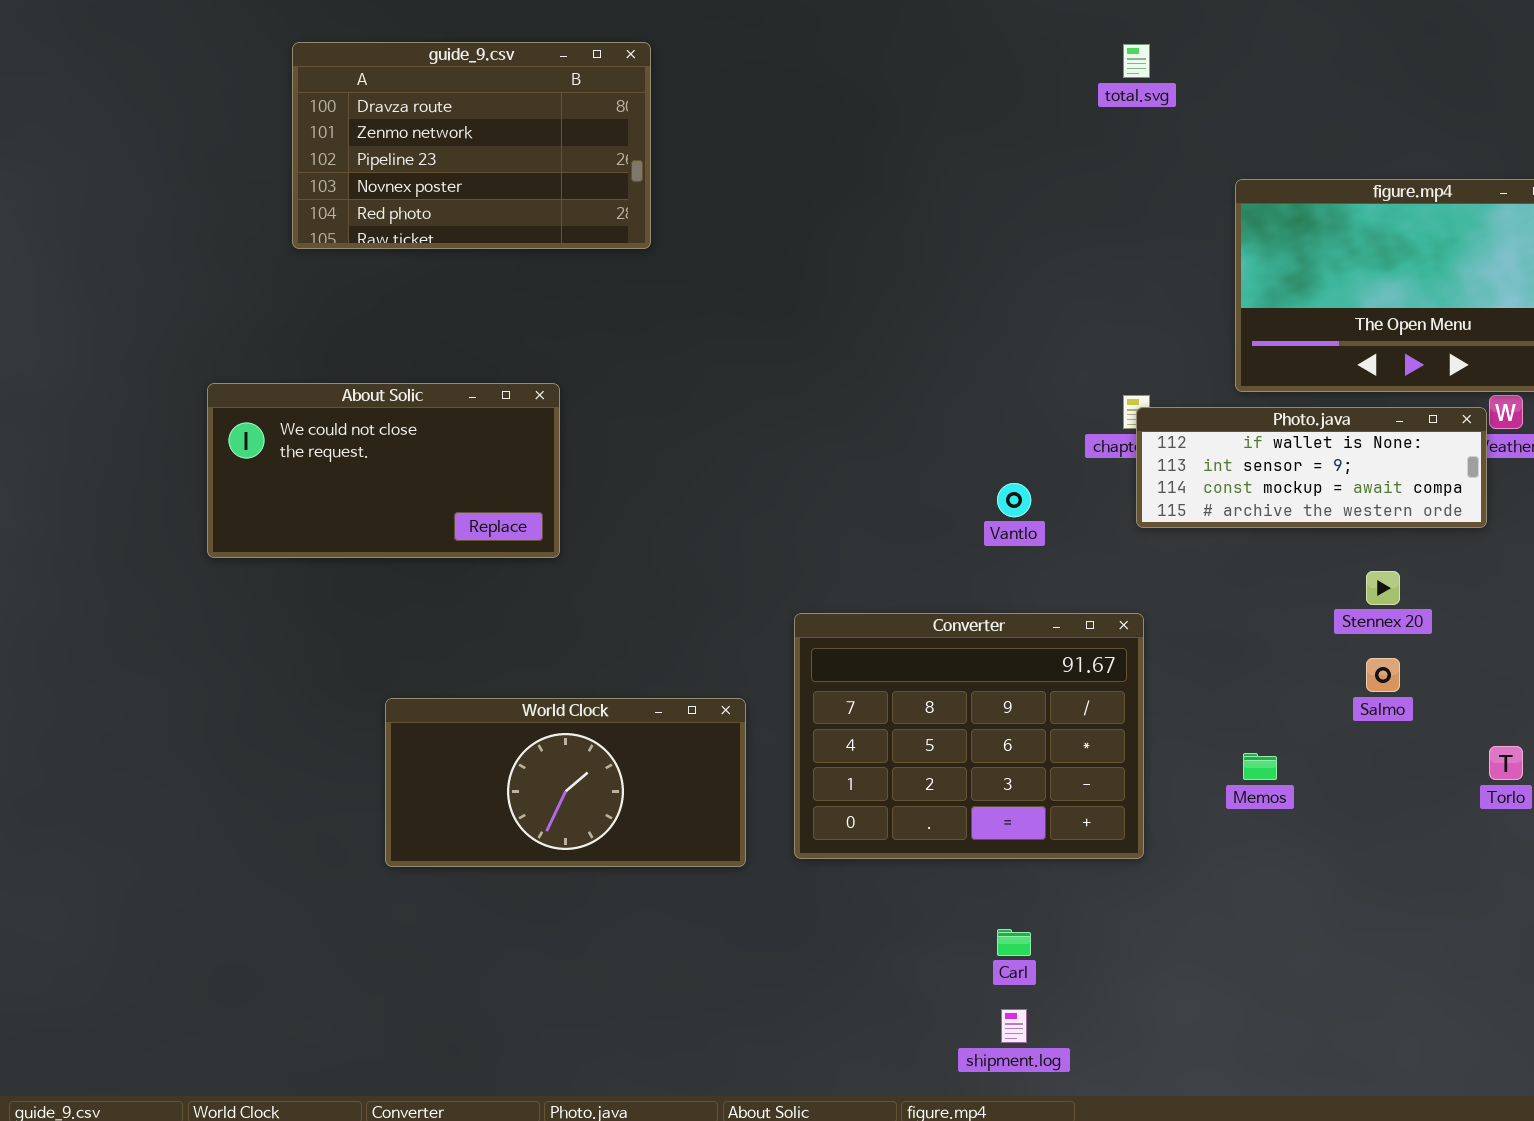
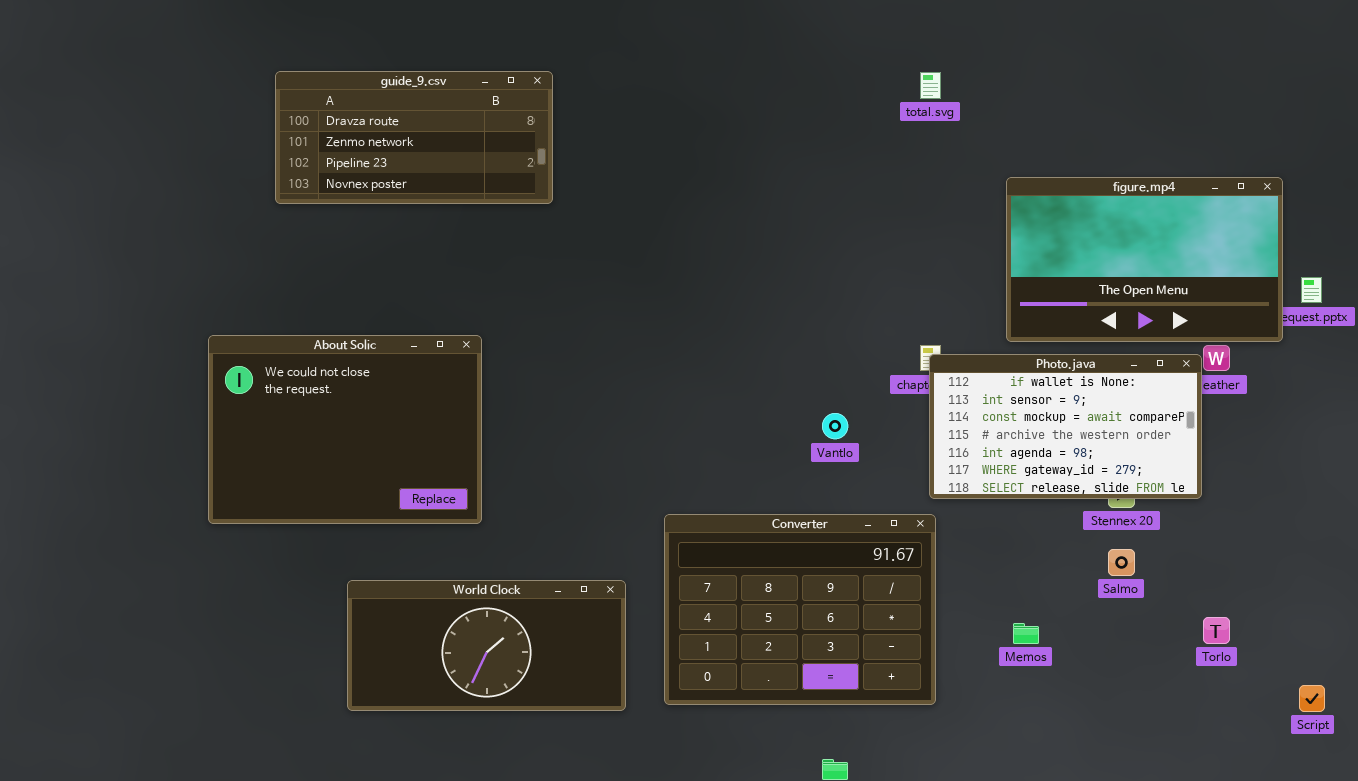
guide_9.csv: [292,42,651,249] -> [275,71,553,204], resized
About Solic: [207,383,560,558] -> [208,335,482,524], resized
Photo.java: [1136,407,1487,528] -> [929,354,1202,499], resized

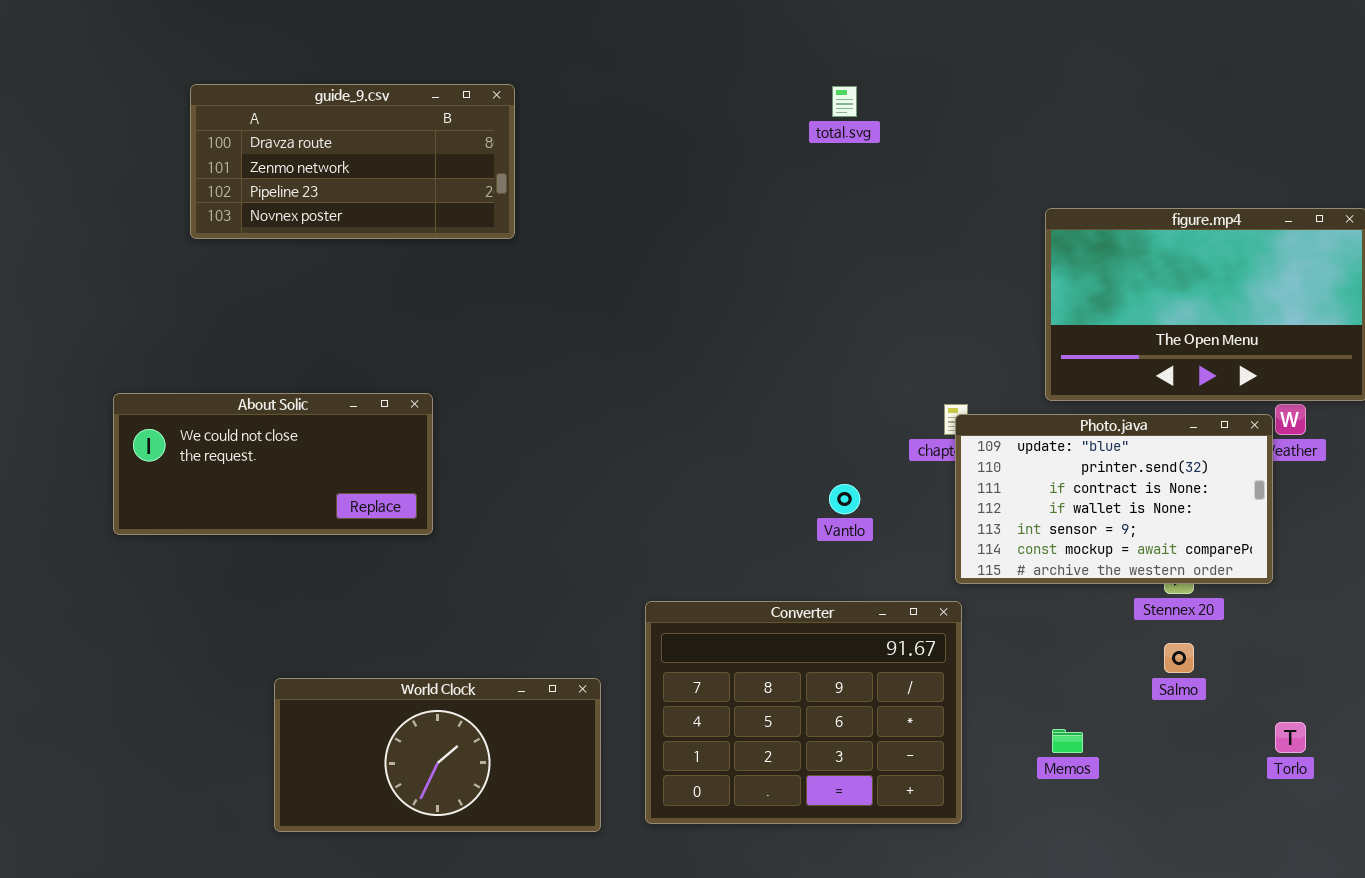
total.svg: [920,72,941,99] -> [832,86,857,117], moved
About Solic: [208,335,482,524] -> [113,393,433,535], resized
Photo.java: [929,354,1202,499] -> [955,414,1273,584], scrolled up 3 rows

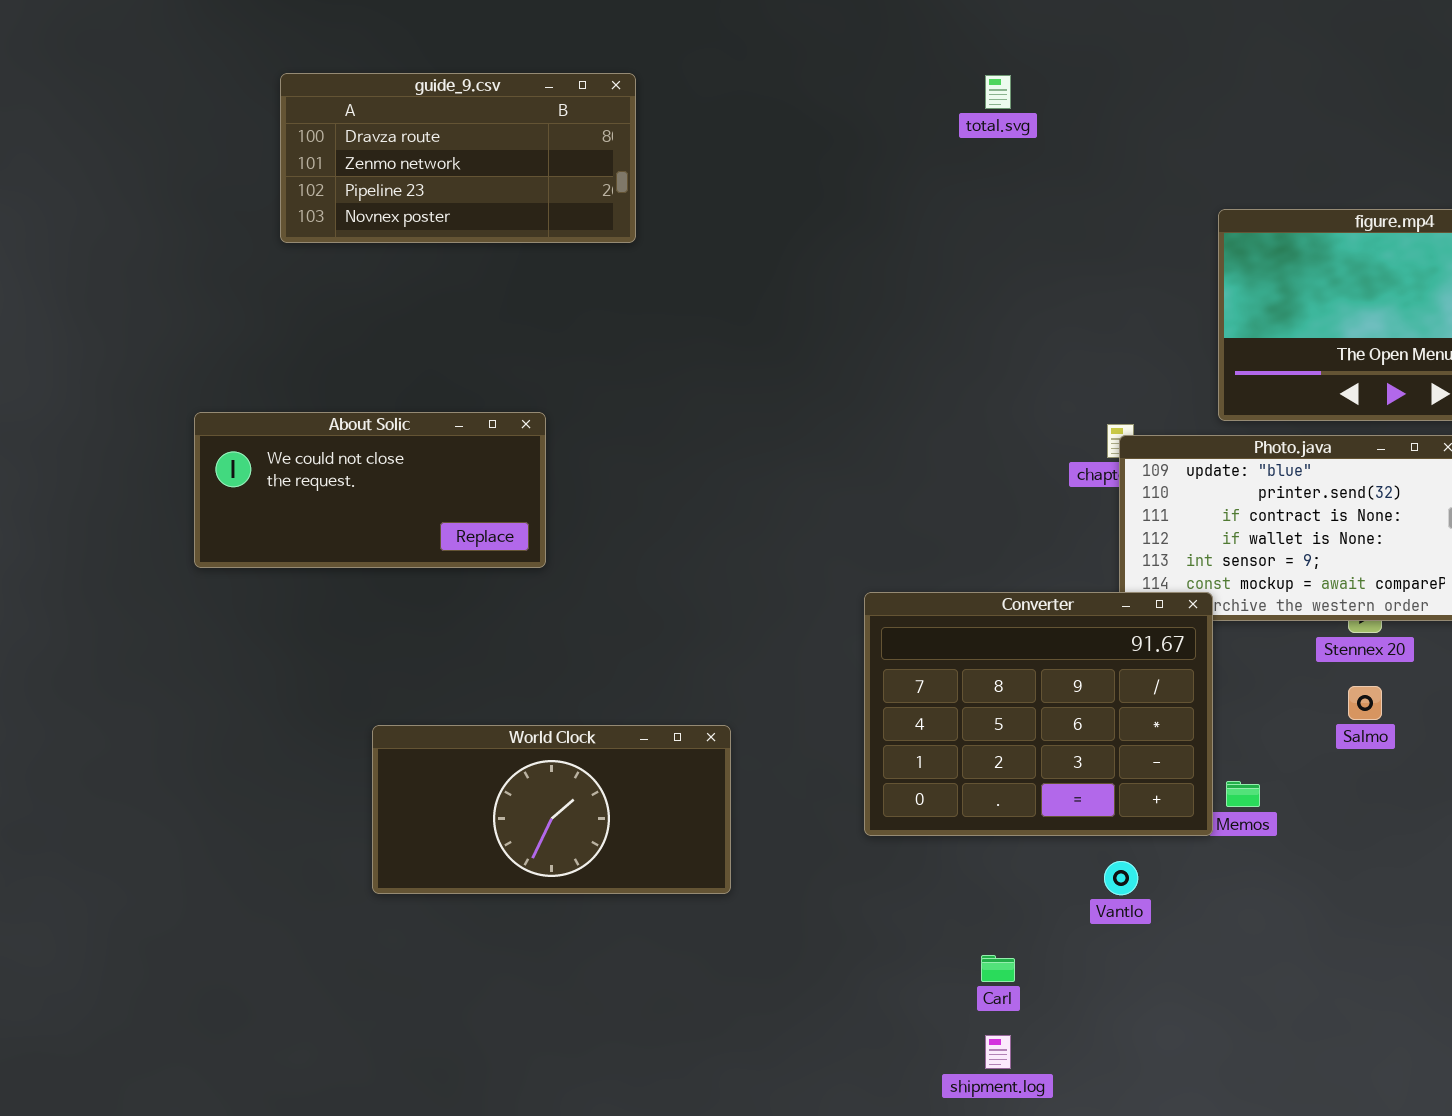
Vantlo: [829,484,860,514] -> [1104,861,1138,895], moved
Converter: [645,601,962,824] -> [864,592,1213,836], moved

